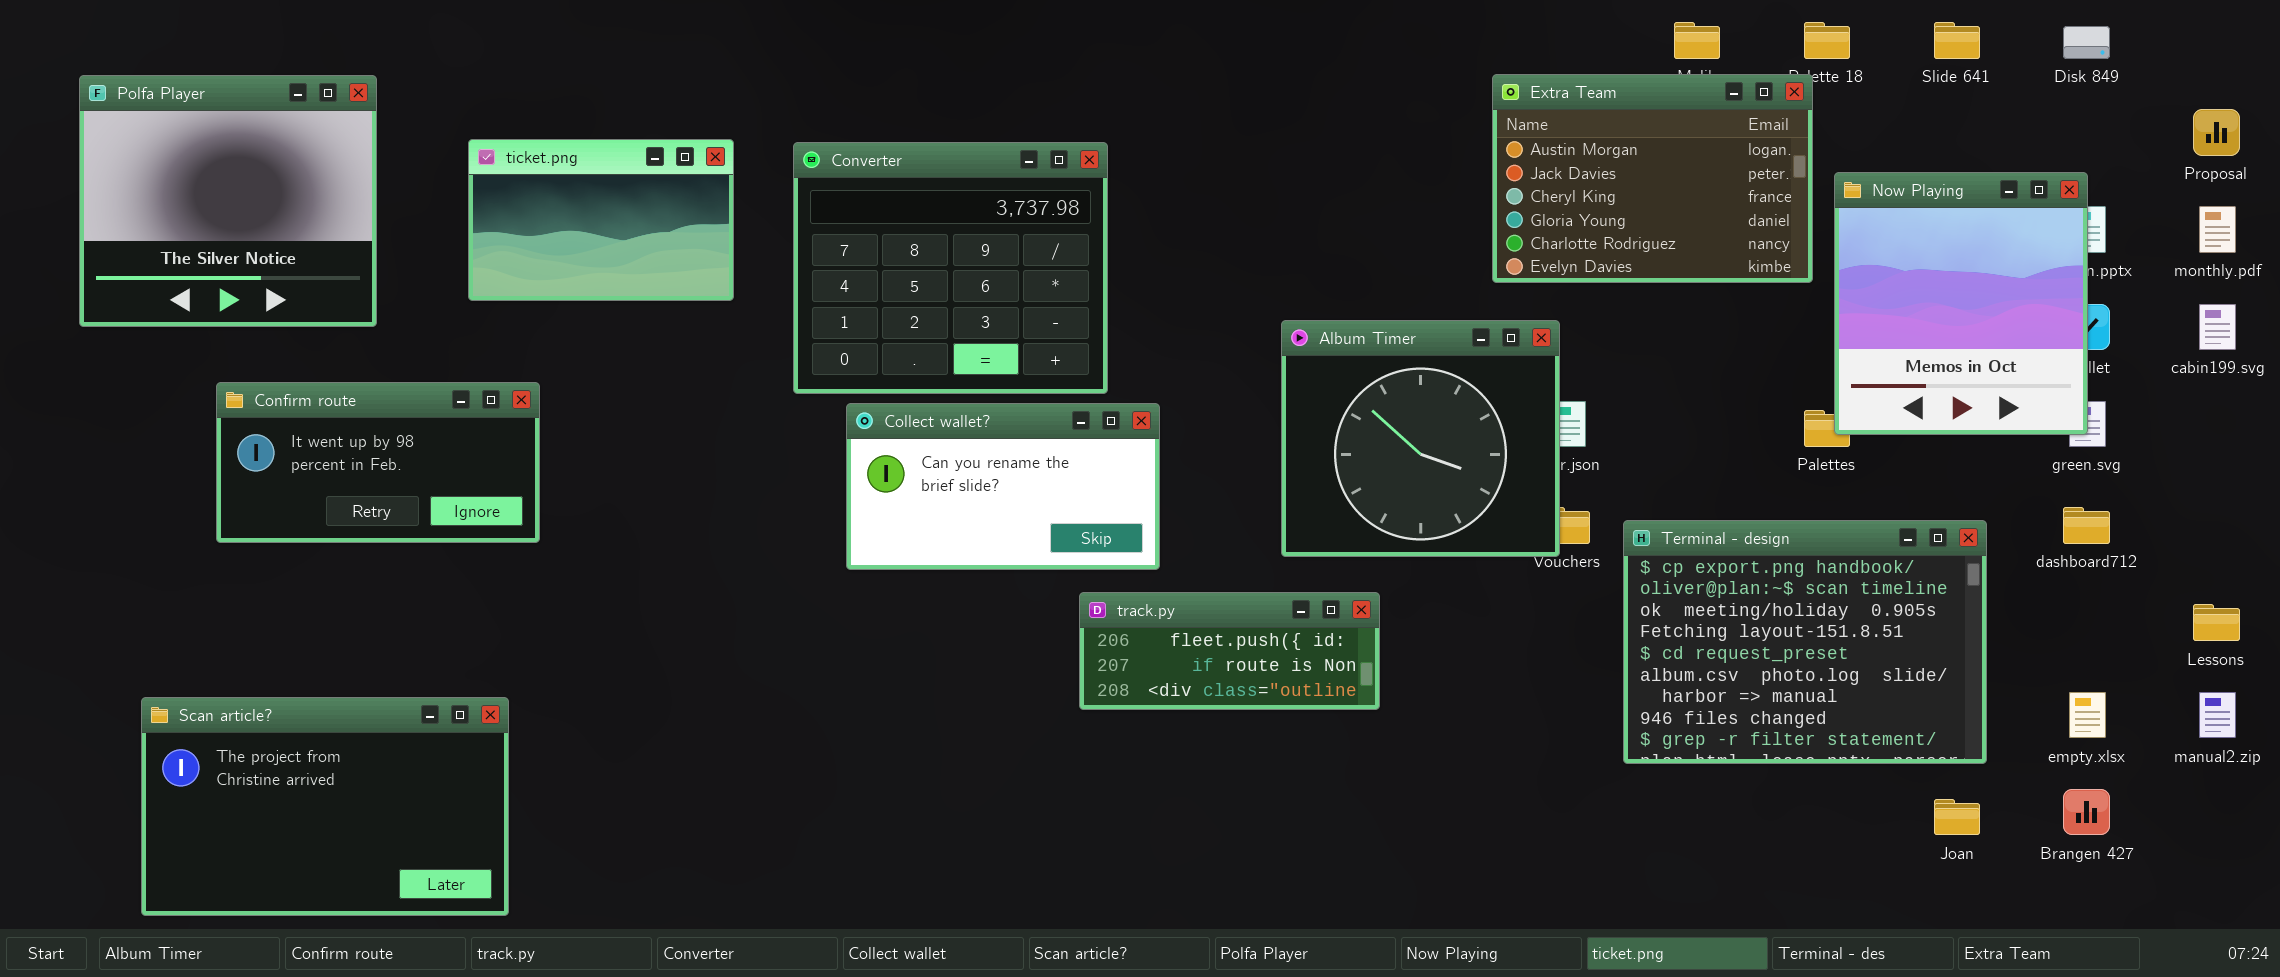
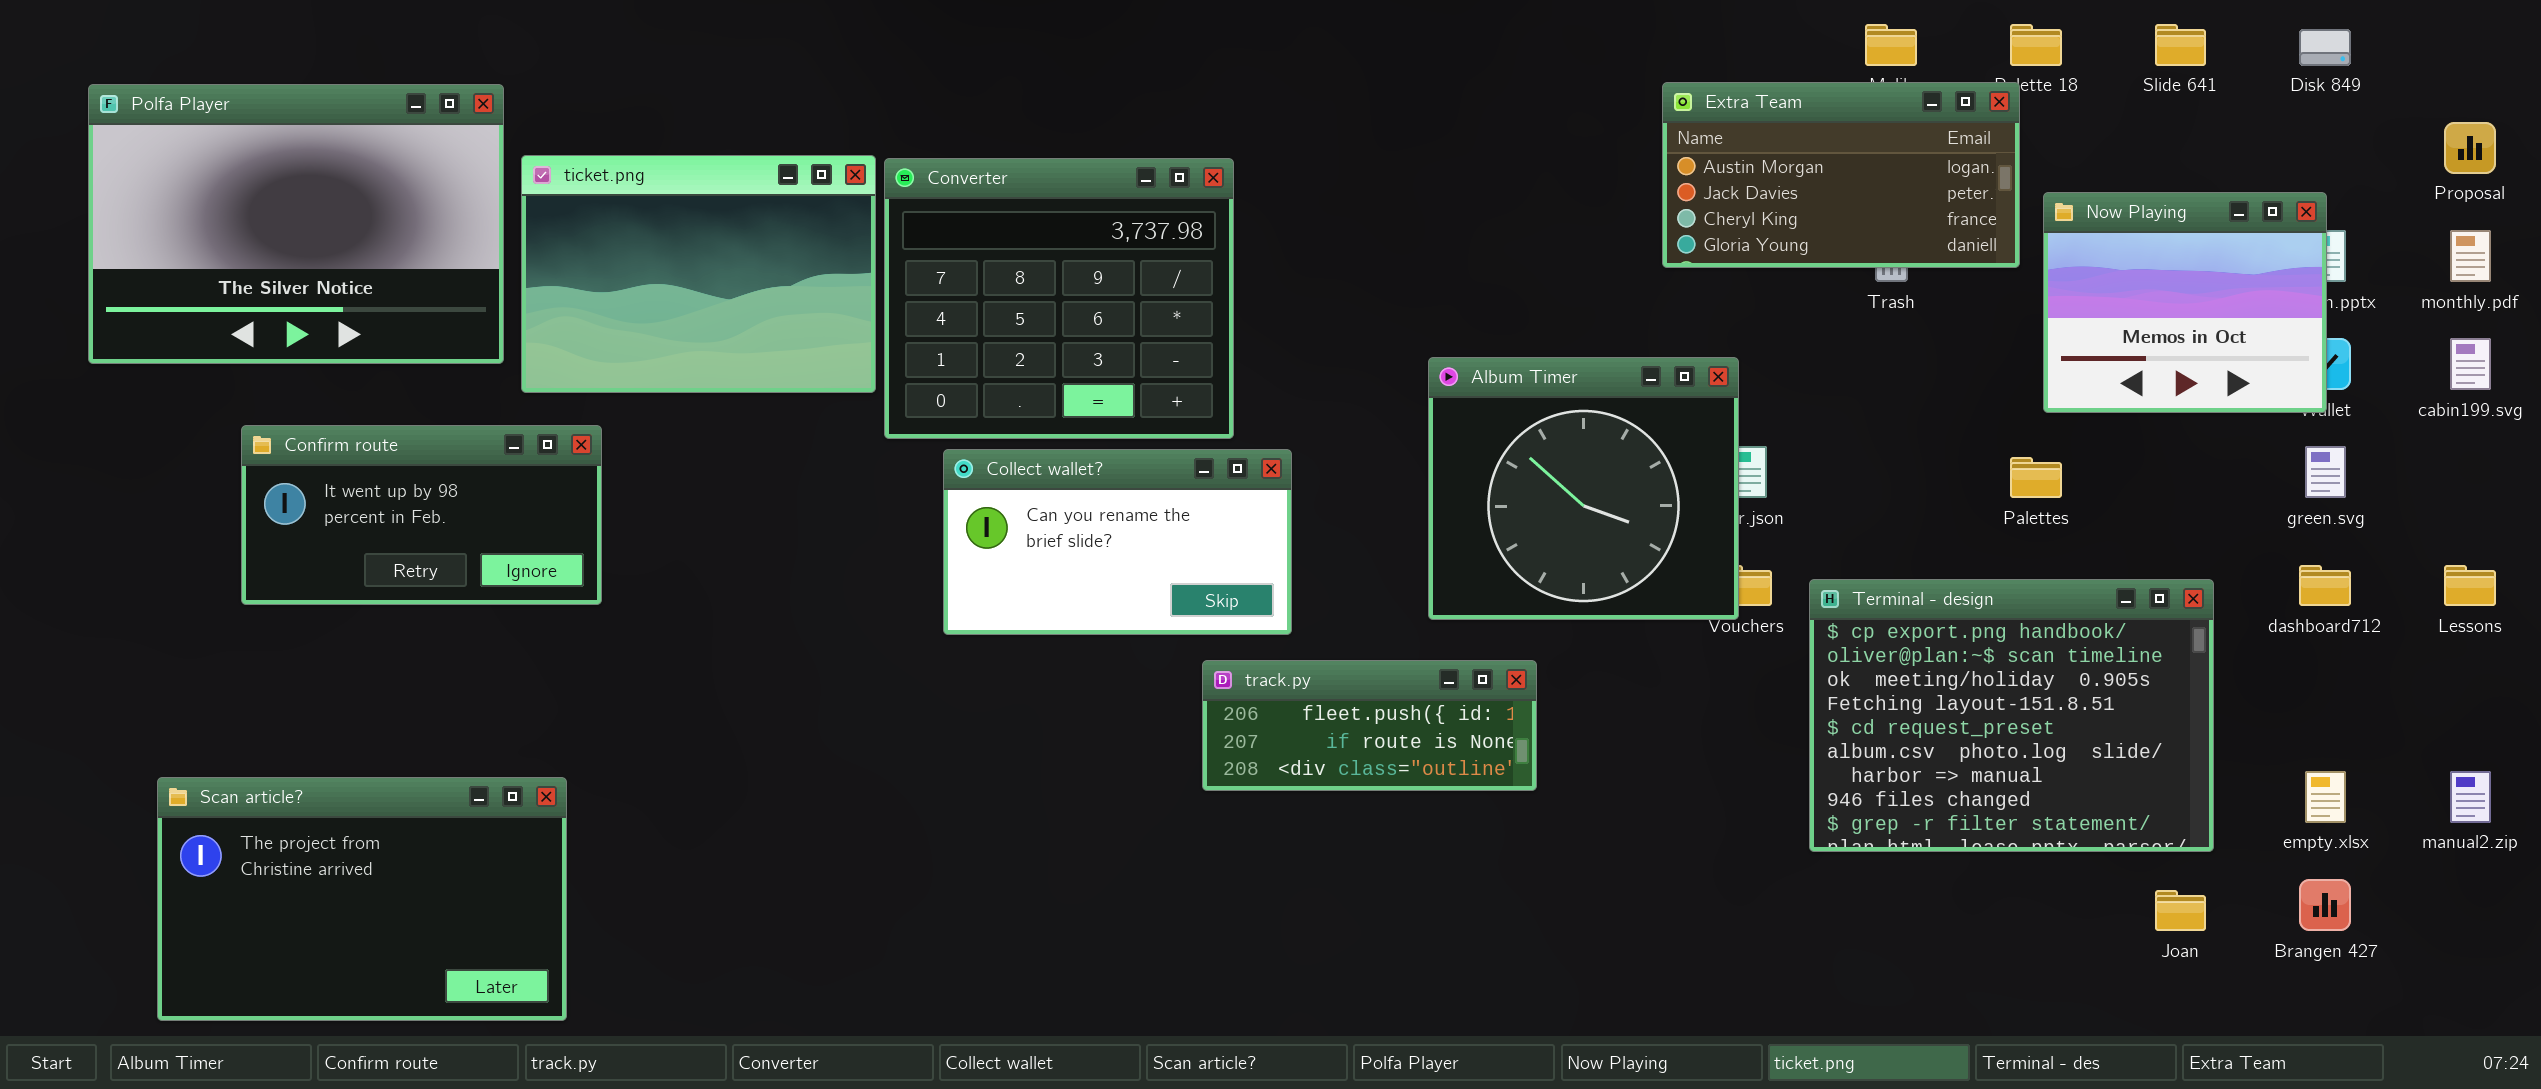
Extra Team: [1492,74,1813,283] -> [1662,82,2020,268], resized
Polfa Player: [79,75,377,327] -> [88,84,504,364], resized
ticket.png: [468,139,734,301] -> [521,155,876,393], resized
Now Playing: [1834,172,2088,435] -> [2043,192,2327,413], resized
Lessons: [2193,604,2240,641] -> [2444,565,2496,606], moved

